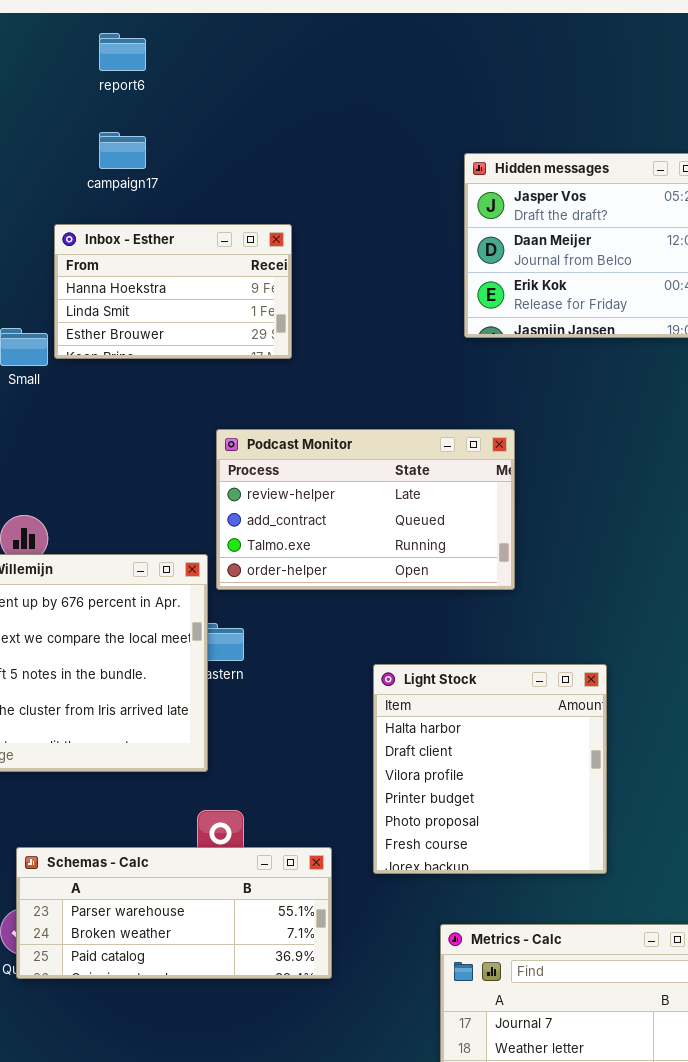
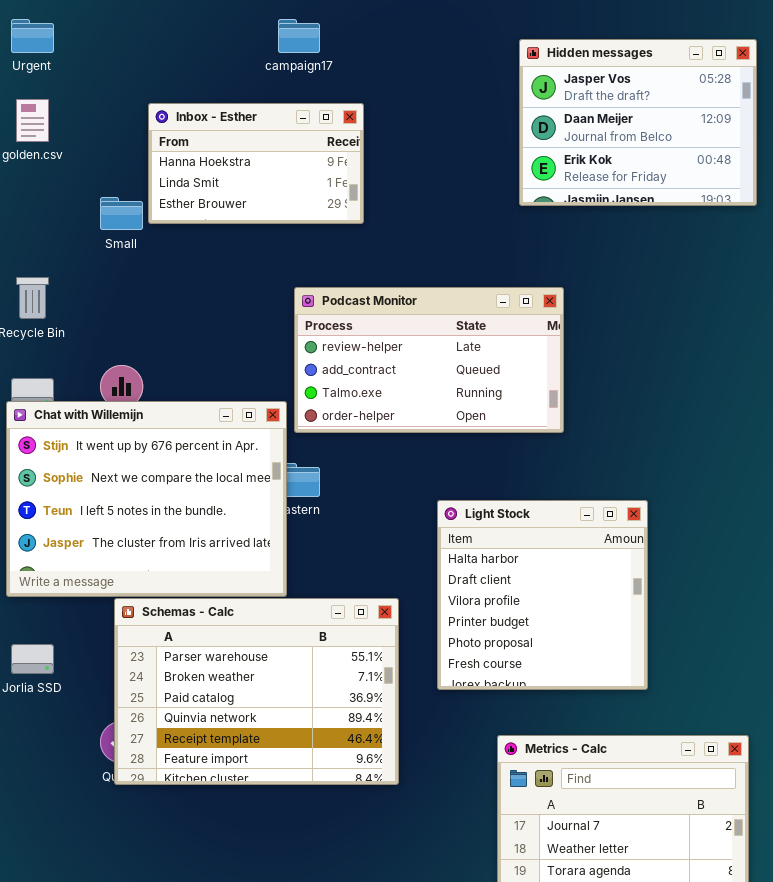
campaign17: [99,132,146,169] -> [278,19,320,53], moved
Schemas - Calc: [16,847,332,979] -> [114,598,399,785], resized

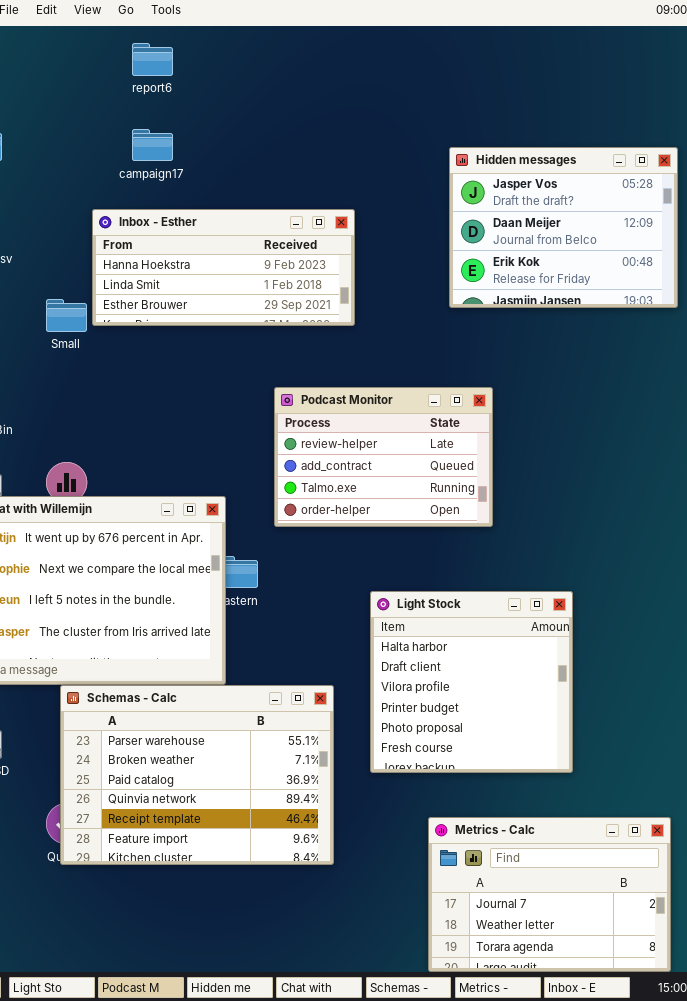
campaign17: [278,19,320,53] -> [132,129,173,161], moved
Inbox - Esther: [148,103,364,224] -> [92,209,355,326], resized
Podcast Monitor: [294,287,564,433] -> [274,387,493,527], resized

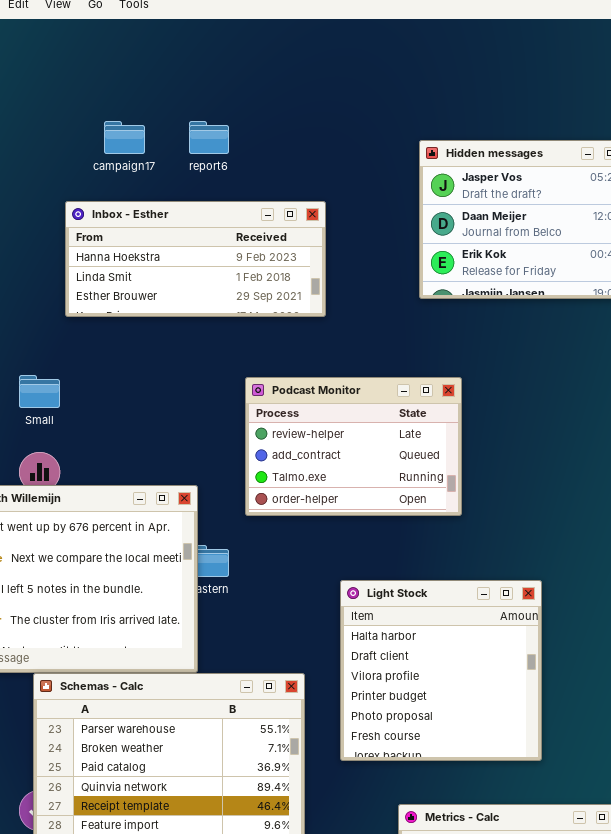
report6: [132,43,173,76] -> [189,121,229,154], moved
Small: [46,299,87,332] -> [19,375,60,408], moved

